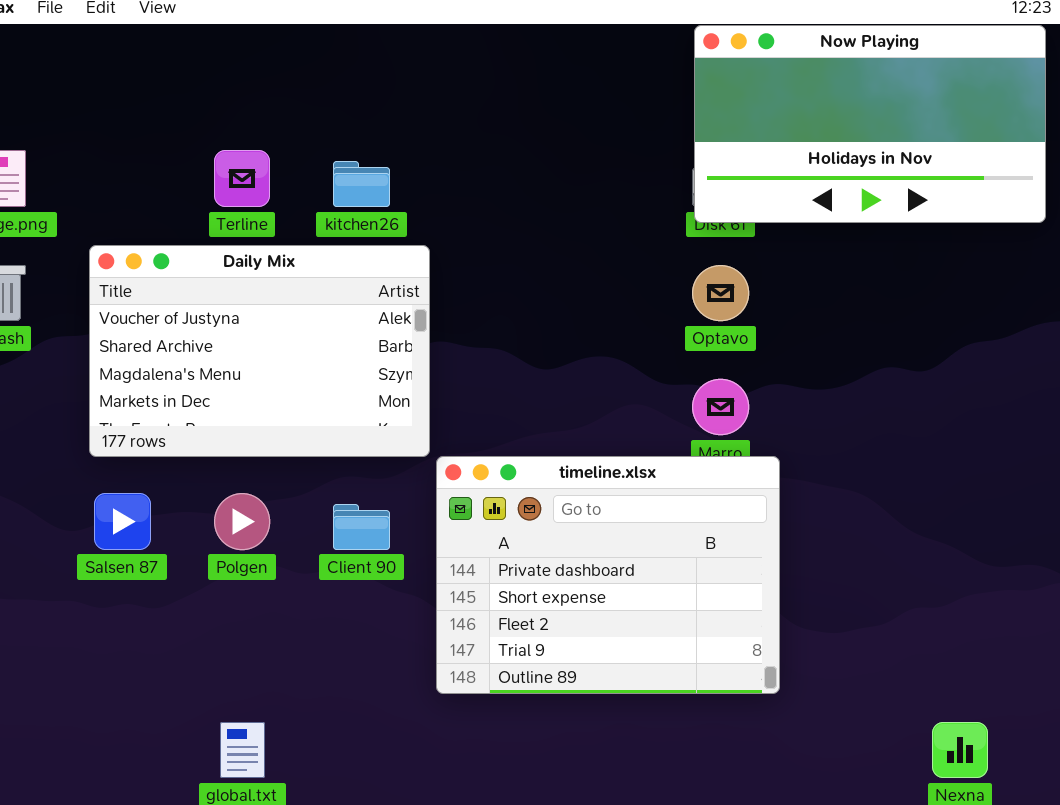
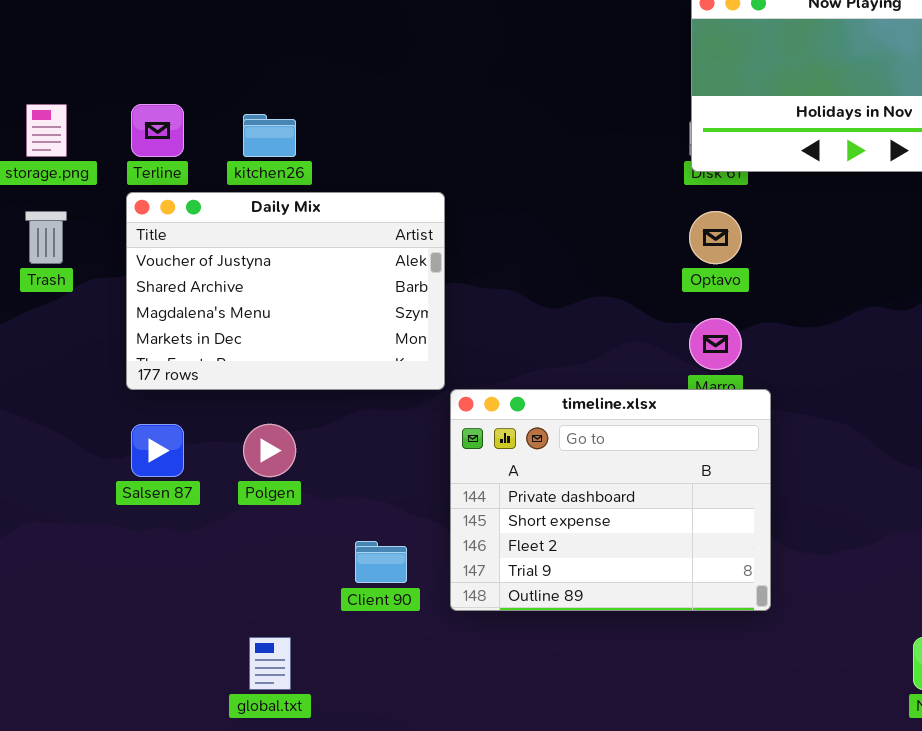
Terline: [214,150,270,207] -> [131,104,184,157], moved
kitchen26: [333,161,390,207] -> [243,114,296,157], moved
Client 90: [333,504,390,550] -> [355,541,407,583], moved

